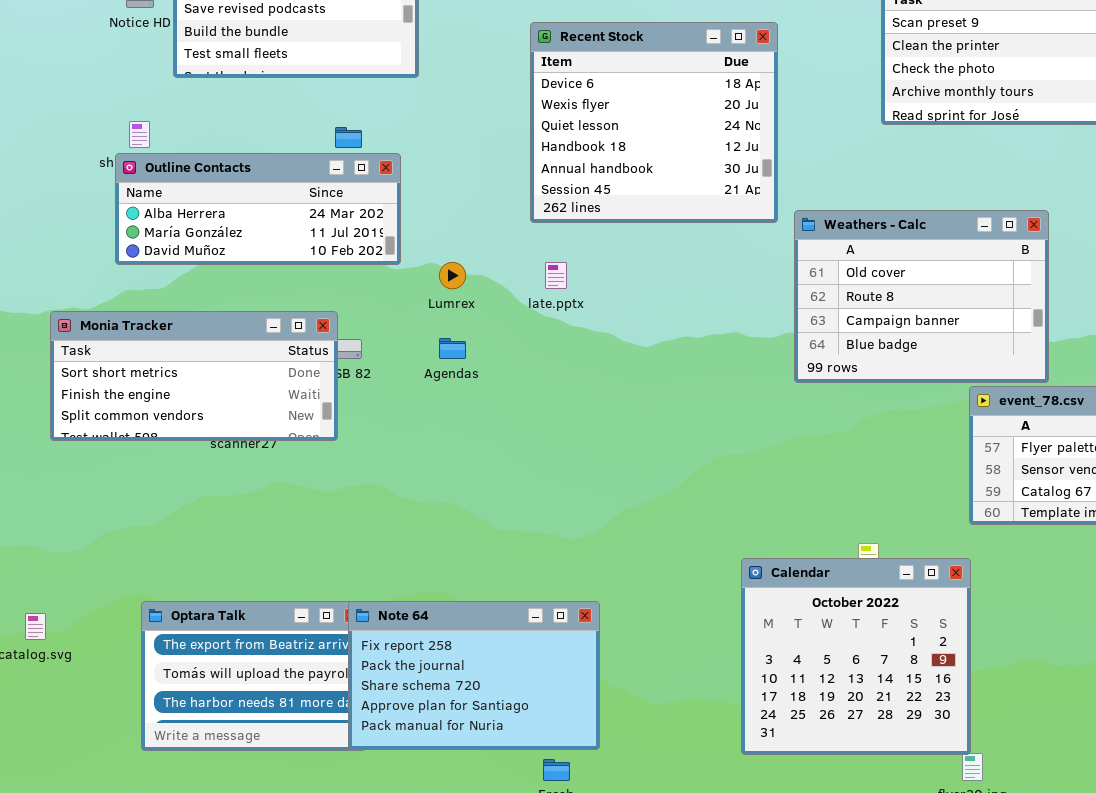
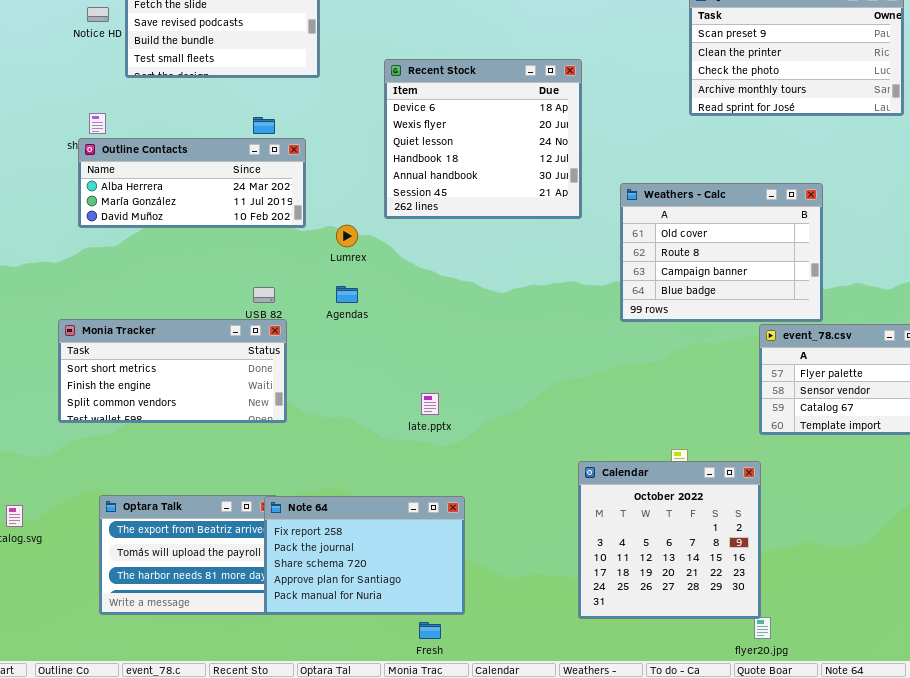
Recent Stock: [530,22,778,223] -> [384,59,582,219], moved
late.pptx: [545,262,567,289] -> [421,393,439,415], moved
Monia Tracker: [50,311,338,441] -> [58,319,287,423], moved

